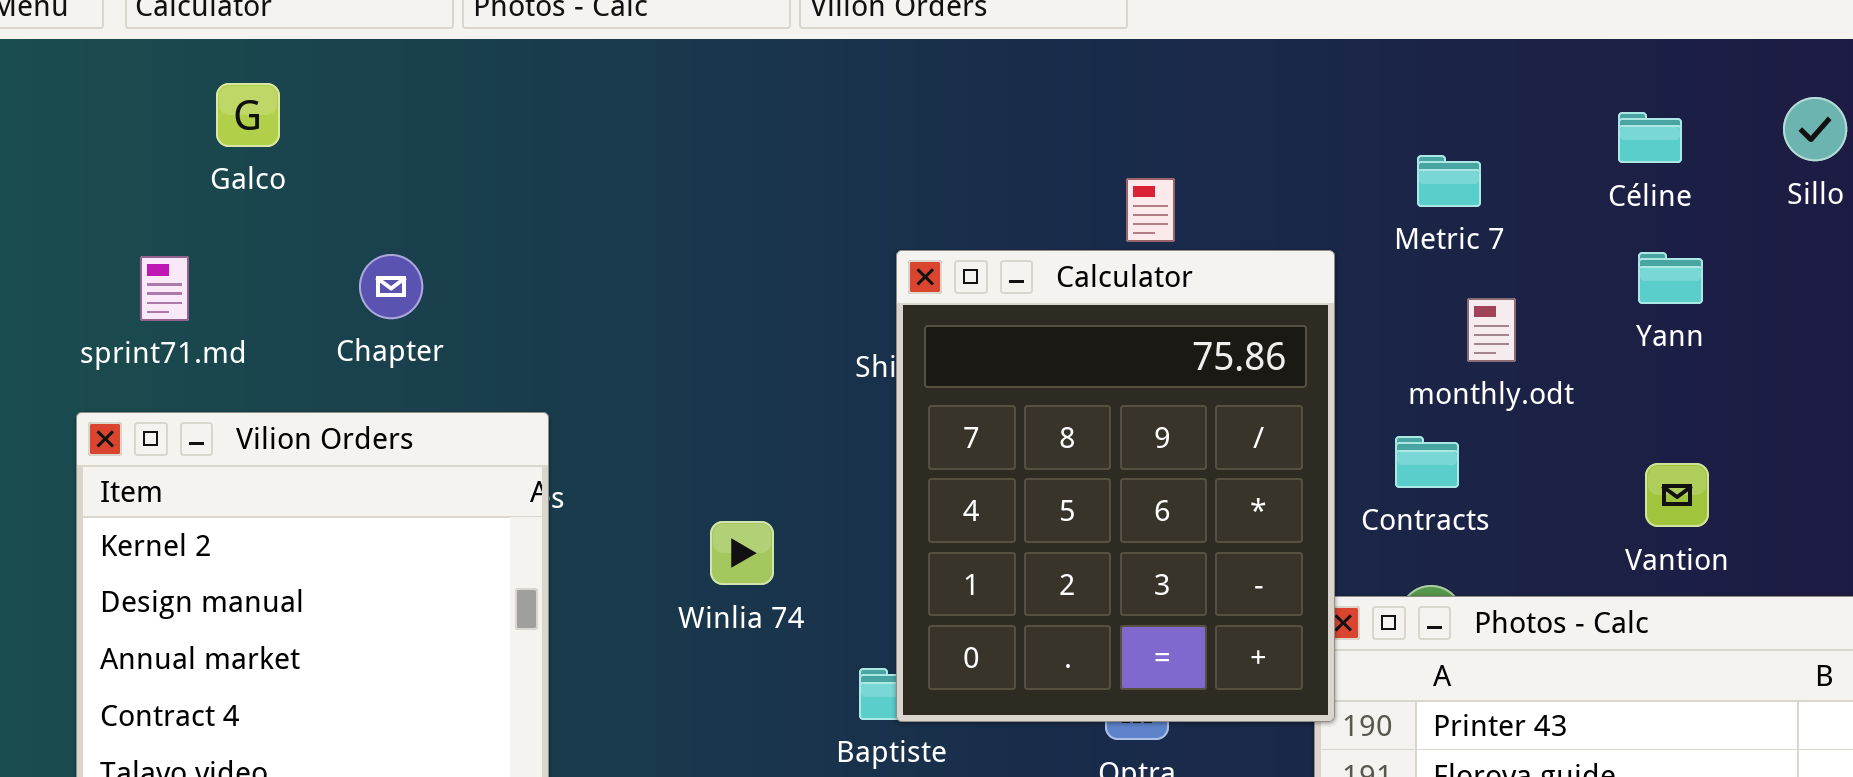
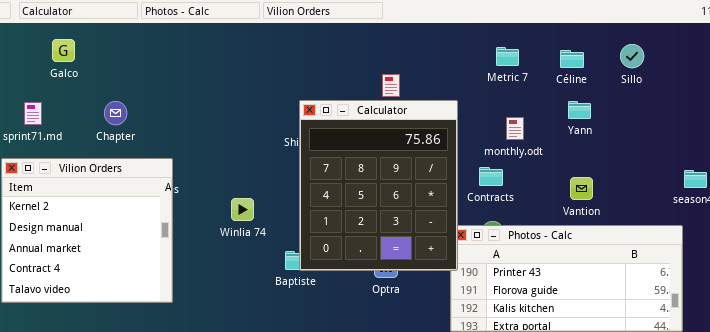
Metric 7: [1417,155,1481,207] -> [496,47,519,66], moved

